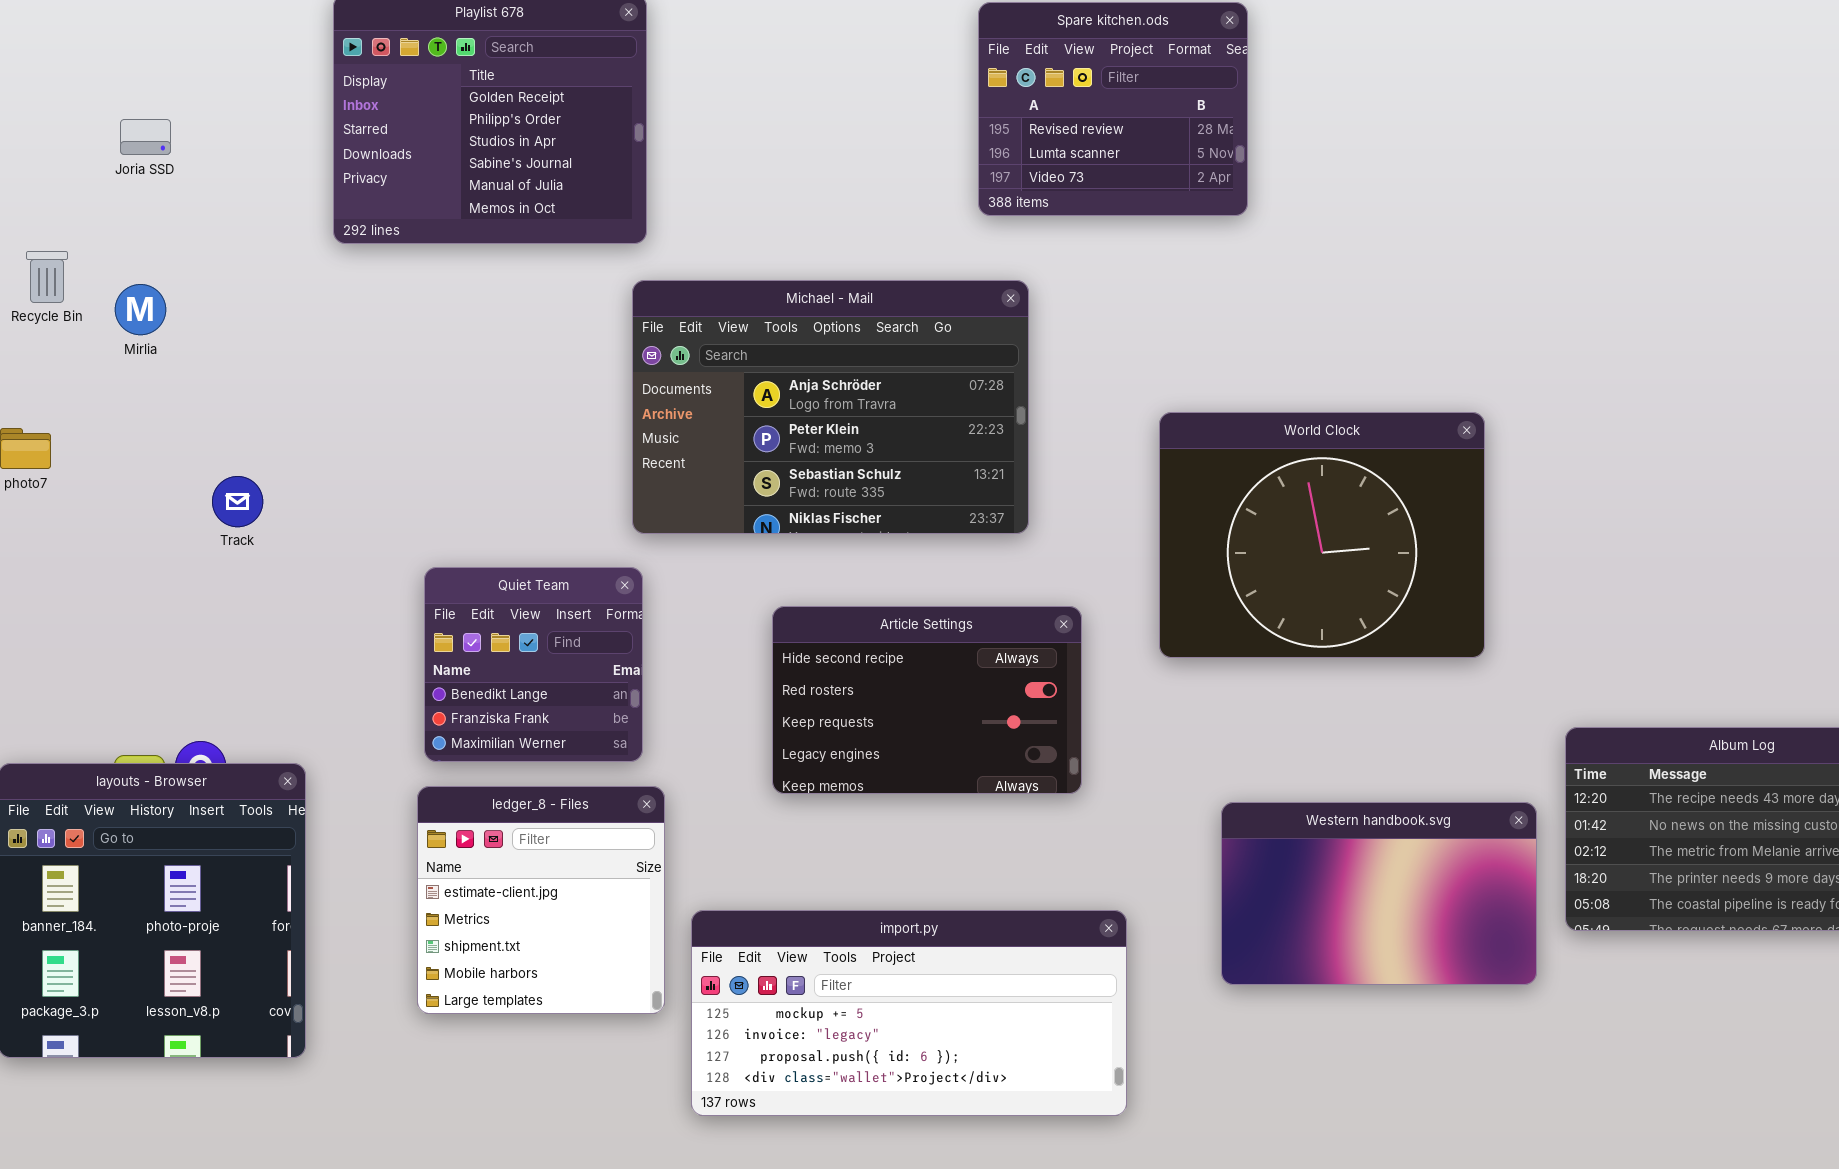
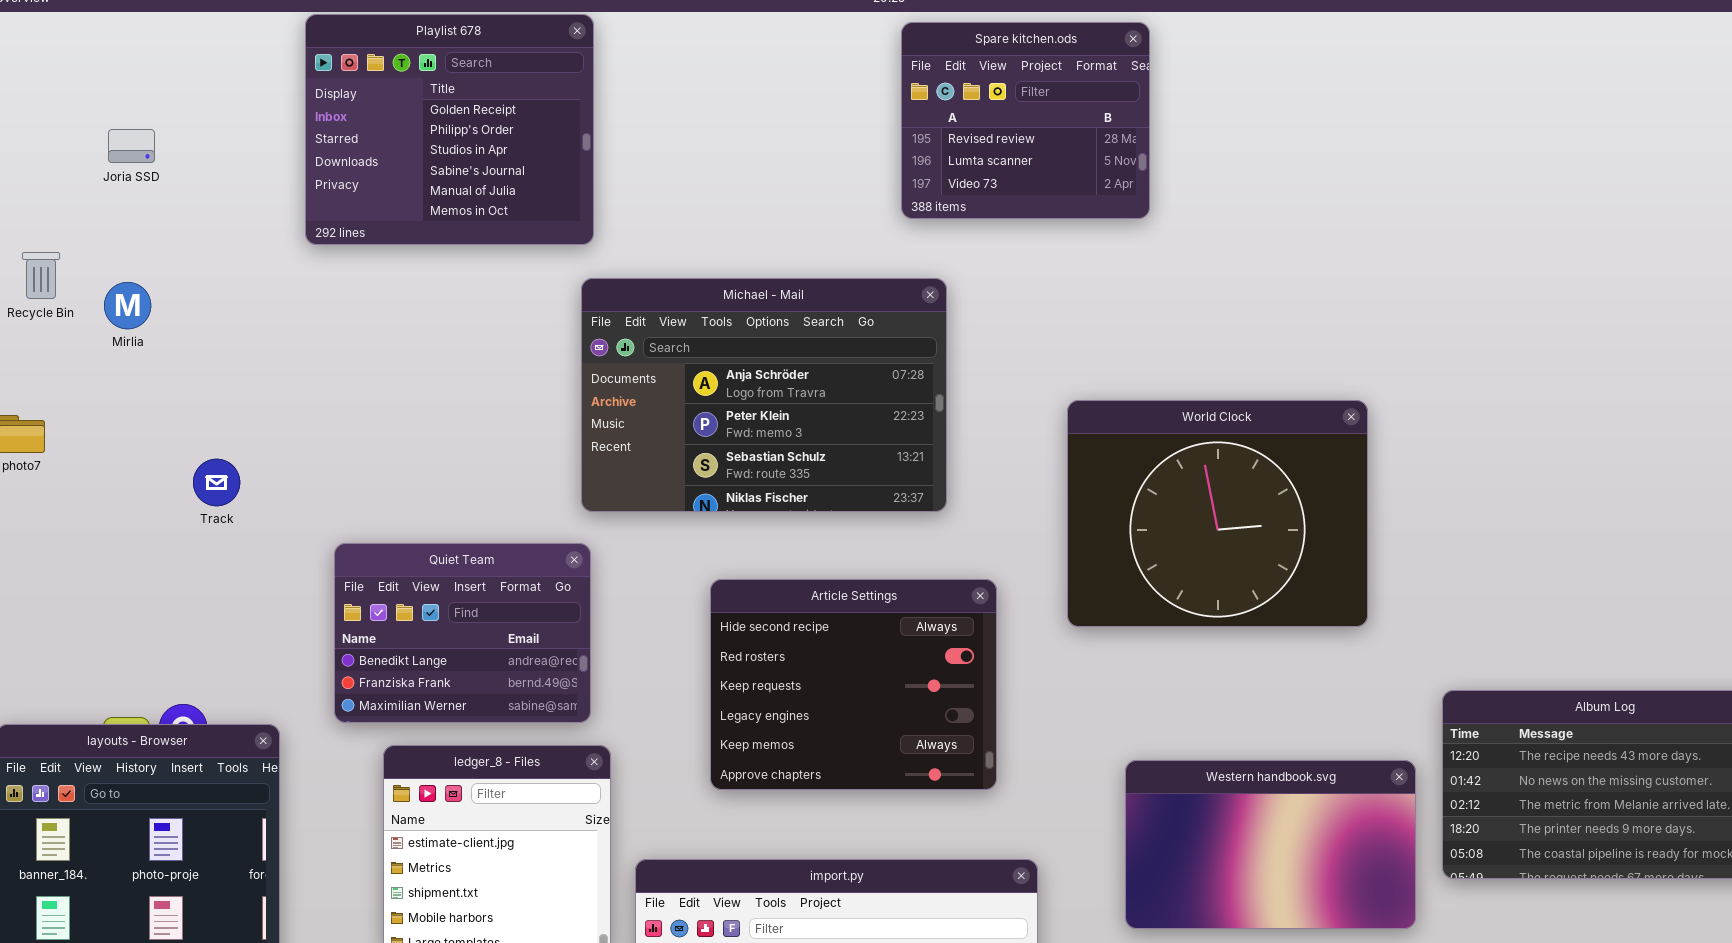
Quiet Team: [424,567,643,762] -> [334,543,591,723], resized
Article Settings: [772,606,1082,794] -> [710,579,997,790], resized

